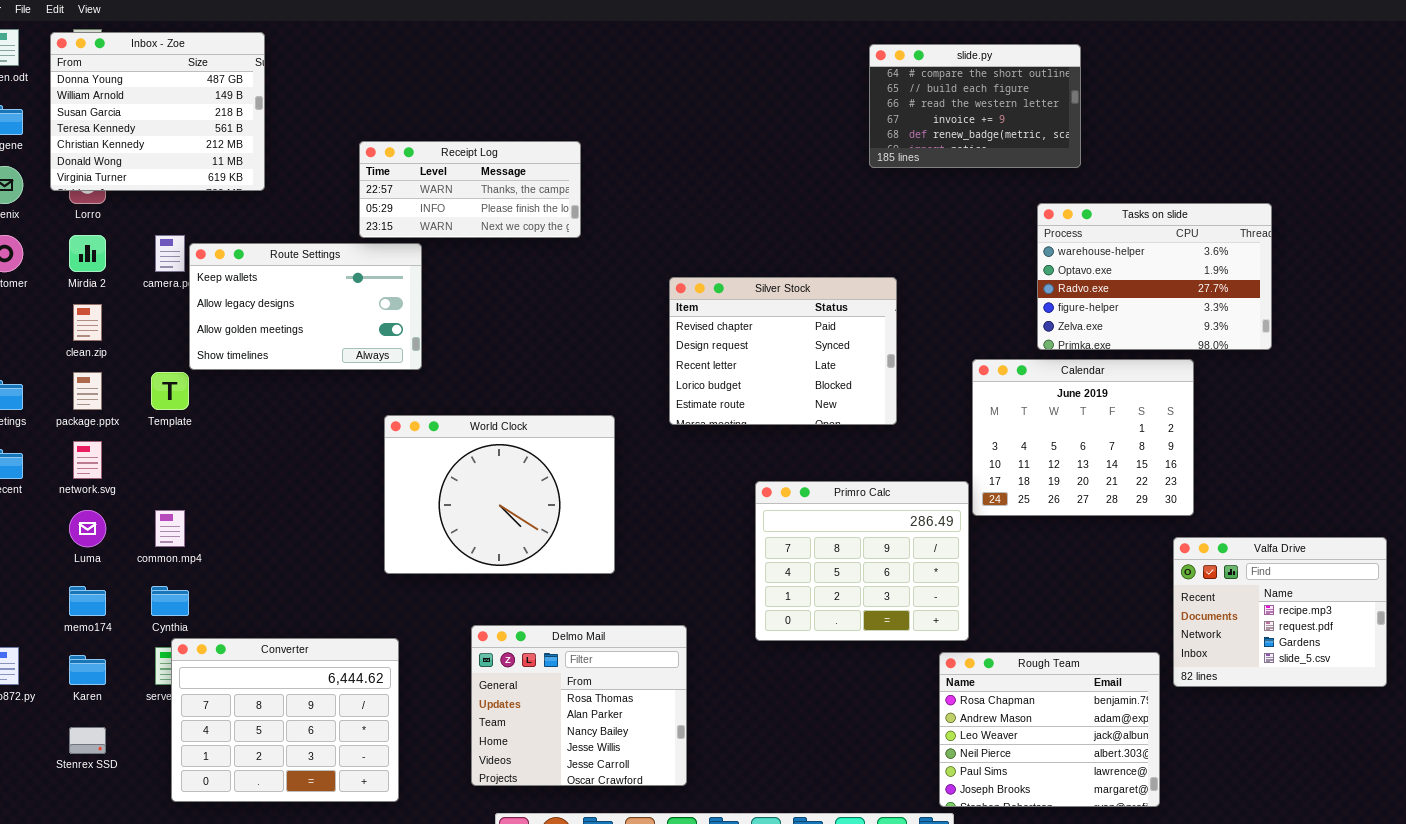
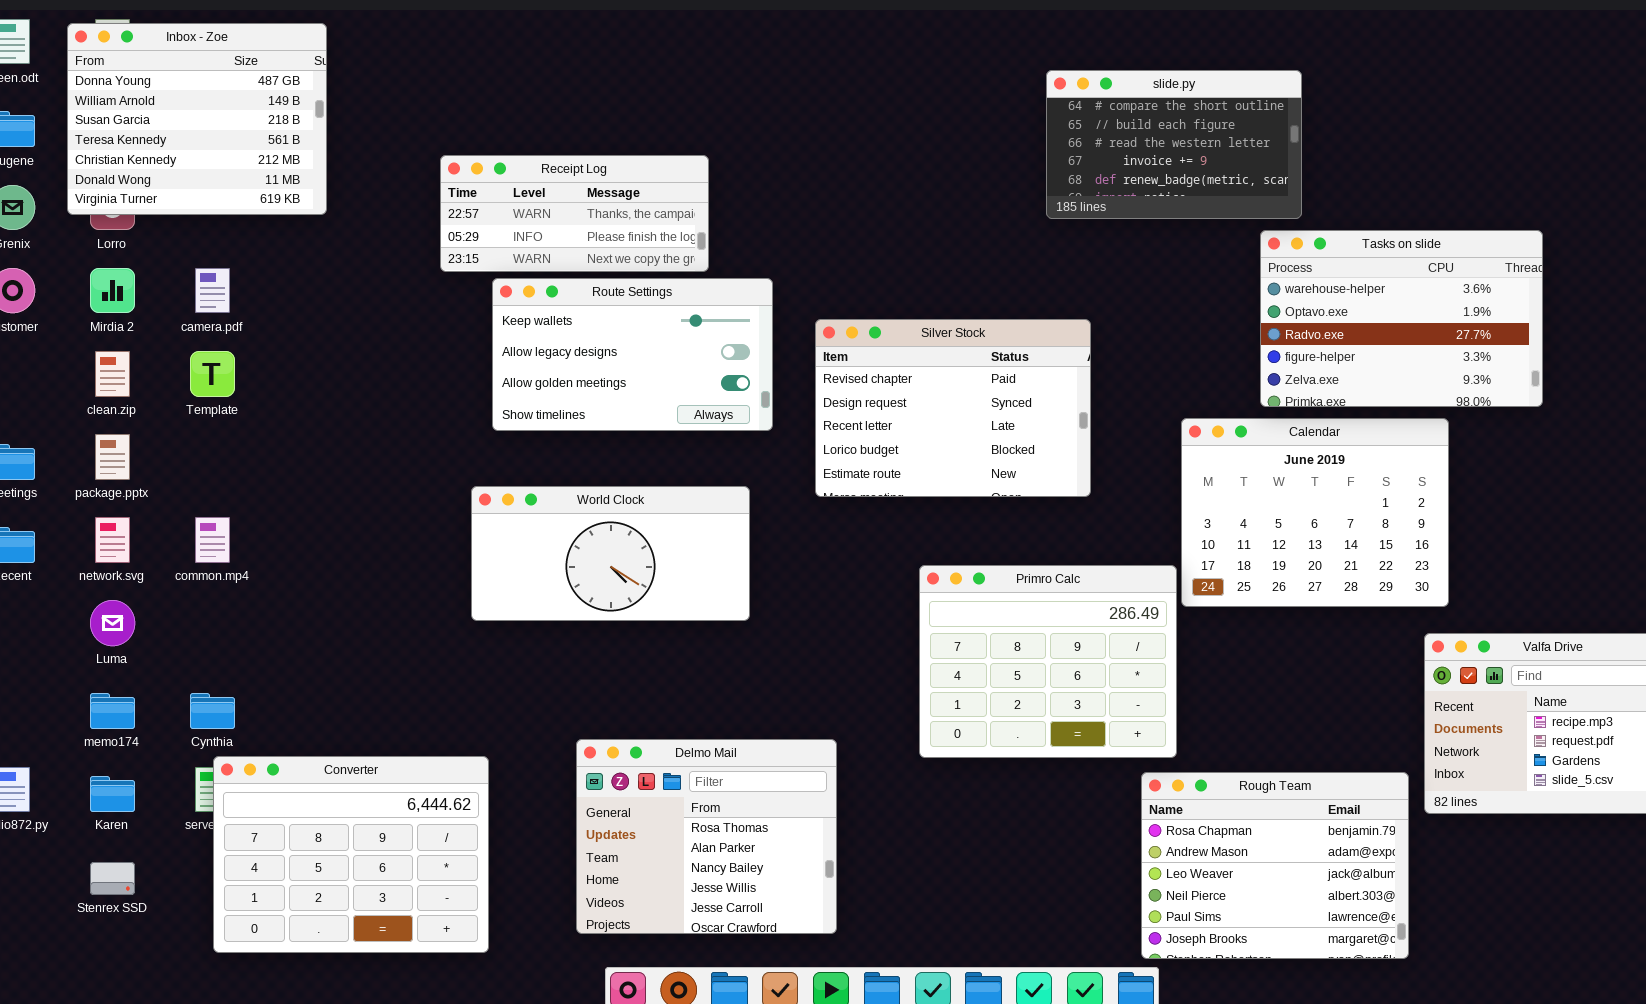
slide.py: [869,44,1081,168] -> [1046,70,1302,219], moved
Route Settings: [189,243,422,370] -> [492,278,773,431], moved
Template: [151,372,189,410] -> [190,351,235,397], moved
World Clock: [384,415,615,574] -> [471,486,750,621], resized
common.mp4: [155,510,185,547] -> [195,517,230,563], moved

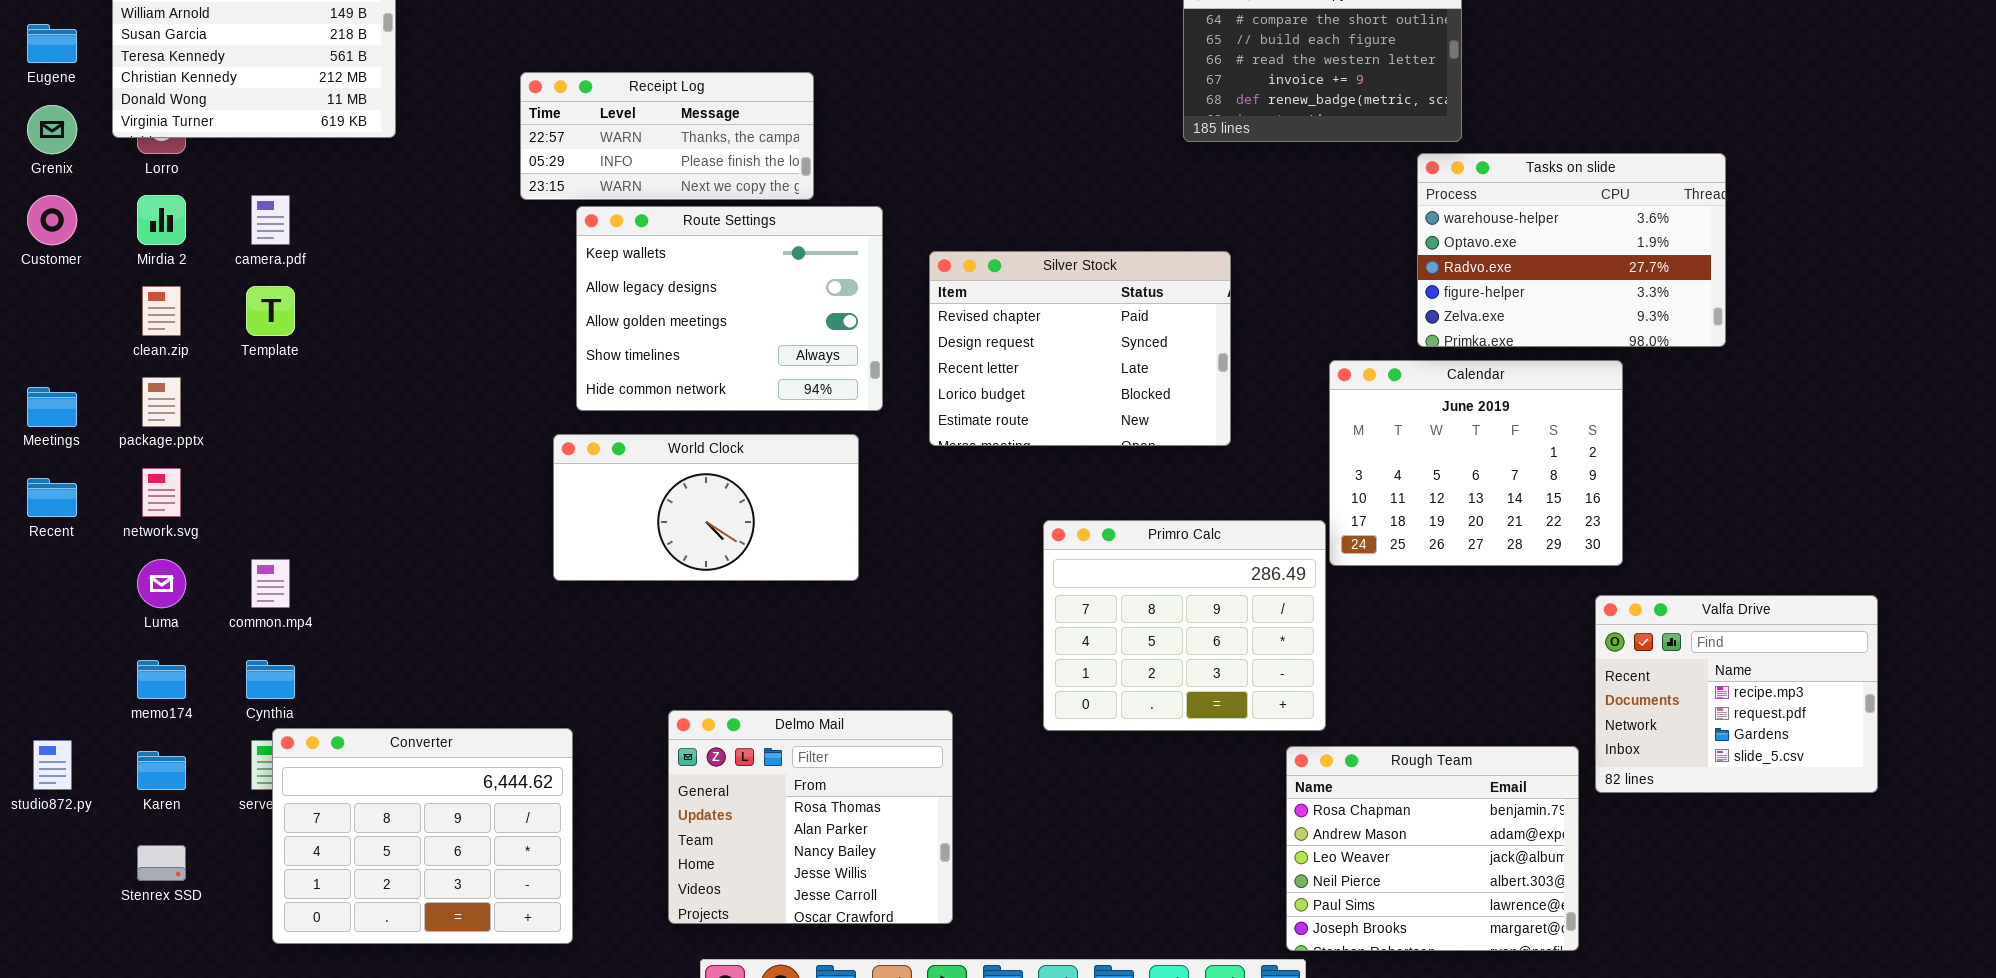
Route Settings: [492,278,773,431] -> [576,206,883,411], resized
common.mp4: [195,517,230,563] -> [251,559,290,608], moved

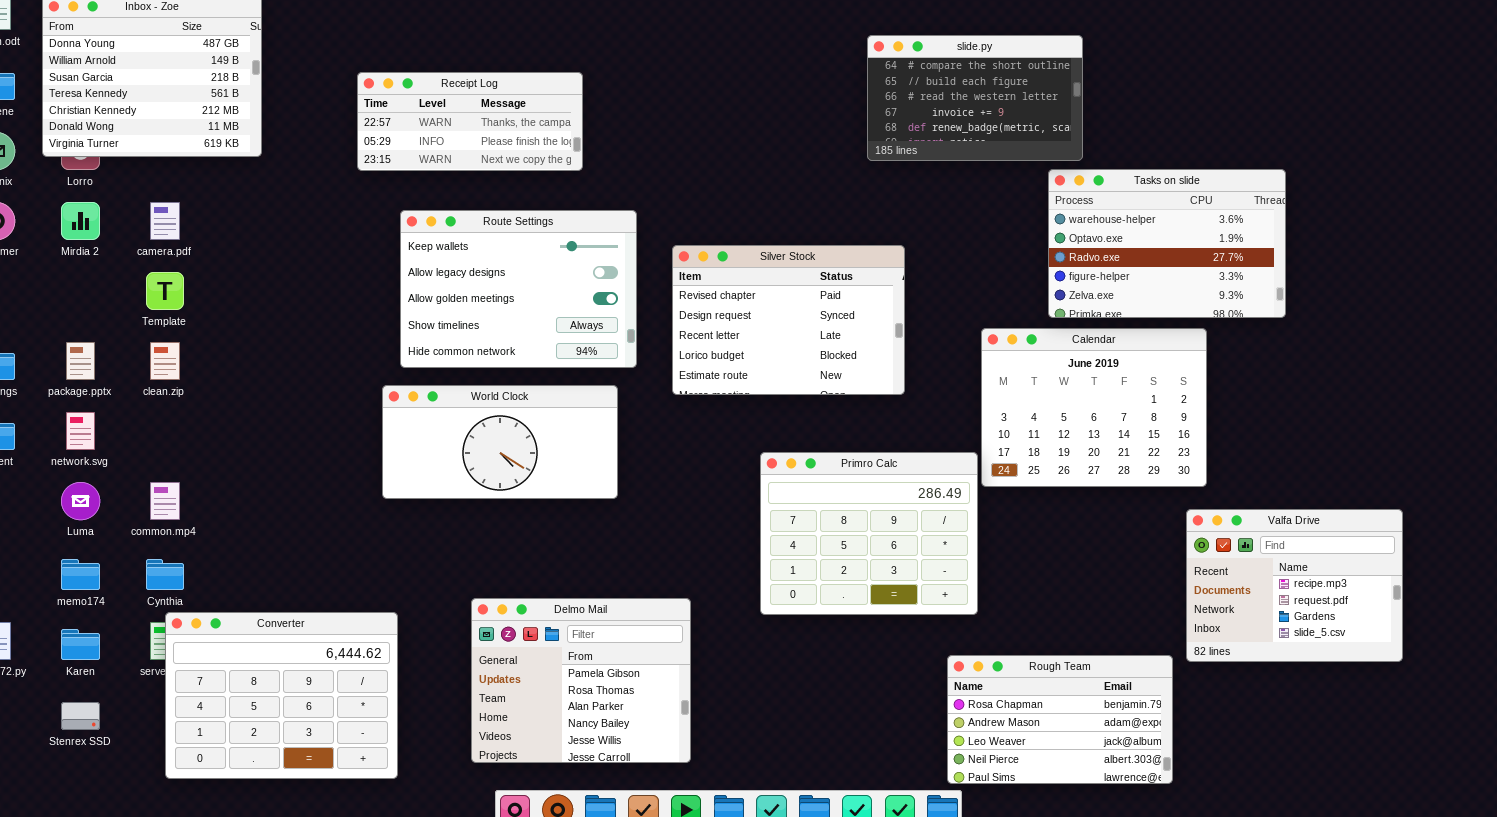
Receipt Log: [520,72,814,200] -> [357,72,583,171], moved
clean.zip: [142,286,181,336] -> [150,342,180,380], moved
Delmo Mail: [668,710,953,924] -> [471,598,691,763], scrolled up 1 row
Rough Team: [1286,746,1579,951] -> [947,655,1173,784], resized

